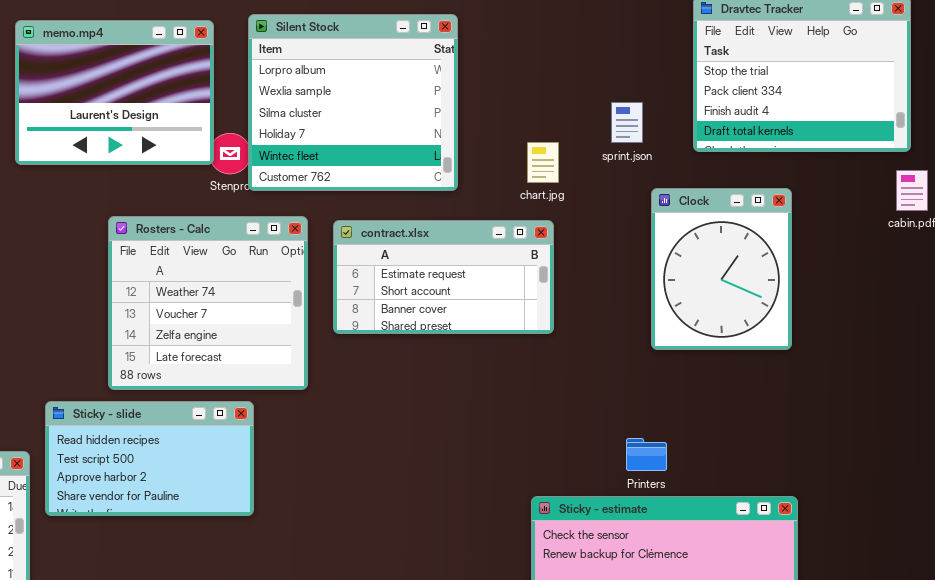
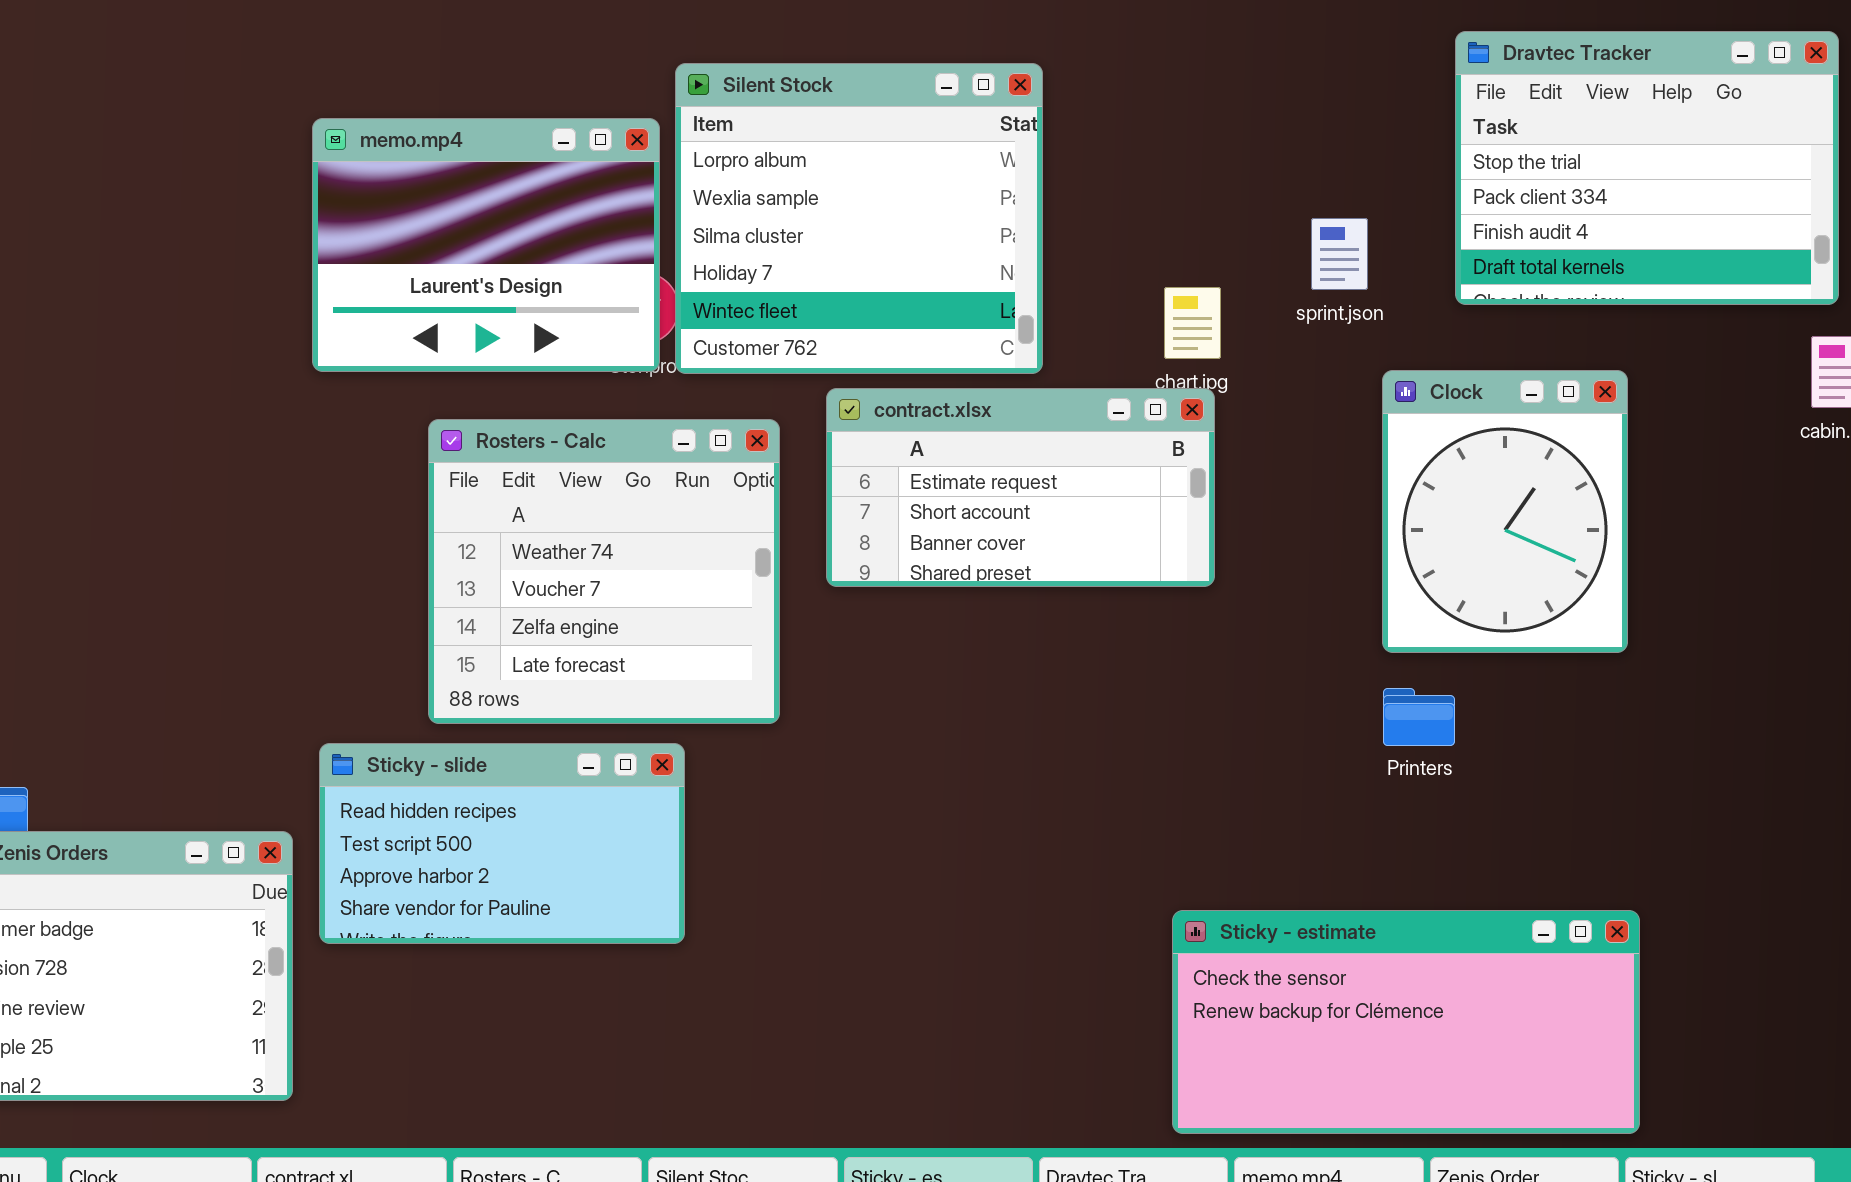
memo.mp4: [15,20,214,165] -> [312,118,660,372], moved
contract.xlsx: [333,220,554,334] -> [826,388,1215,587], moved
Printers: [626,438,667,471] -> [1383,688,1455,746], moved

